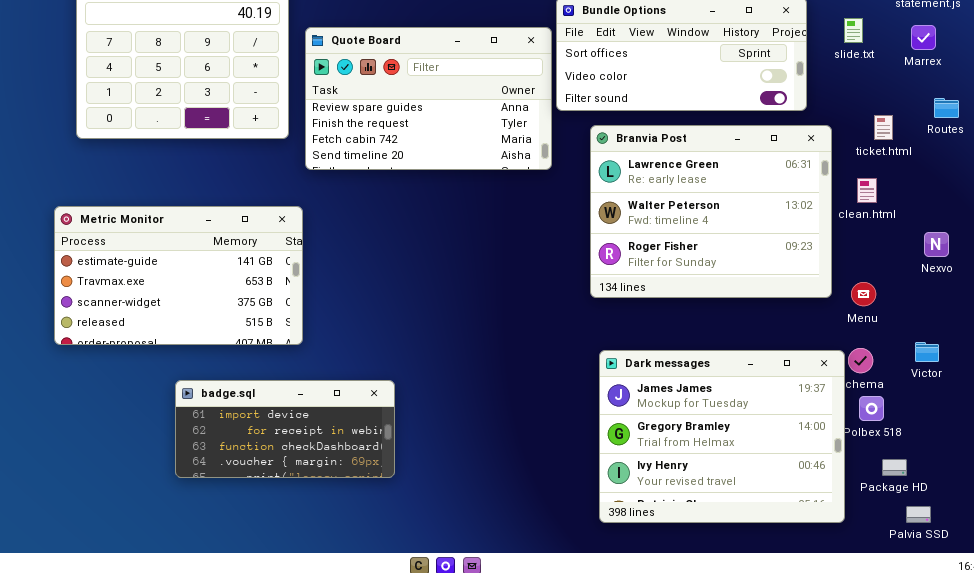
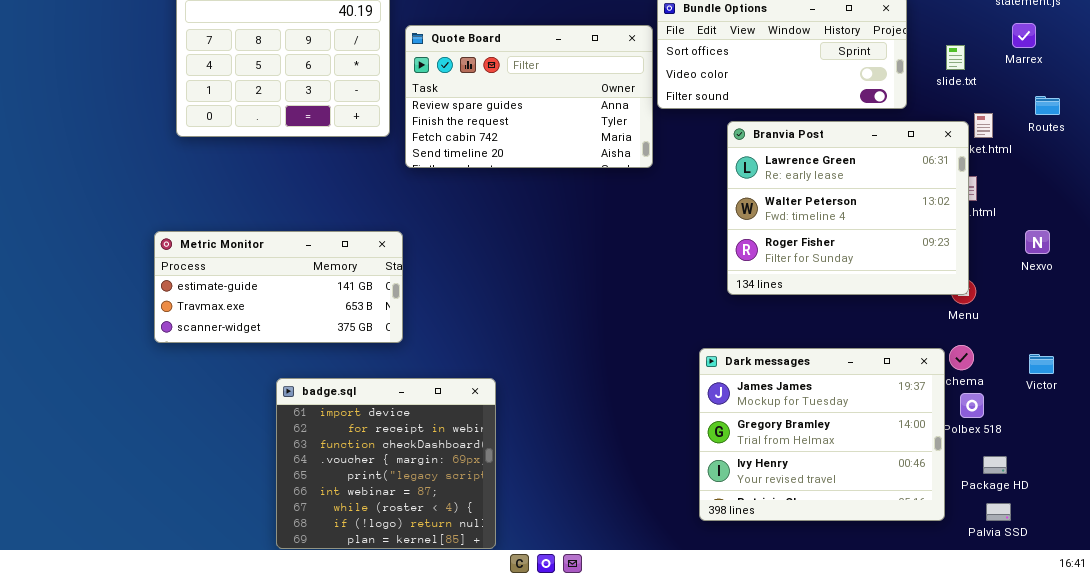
slide.txt: [844,18,863,43] -> [946,45,965,70], moved
Branvia Post: [590,125,832,298] -> [727,121,969,295], moved
Metric Monitor: [54,206,303,345] -> [154,231,403,343], resized
Victor: [915,342,939,362] -> [1029,354,1054,374], moved
badge.sql: [175,380,395,478] -> [276,378,496,549], resized
Palvia SSD: [906,506,931,523] -> [986,503,1011,521], moved

